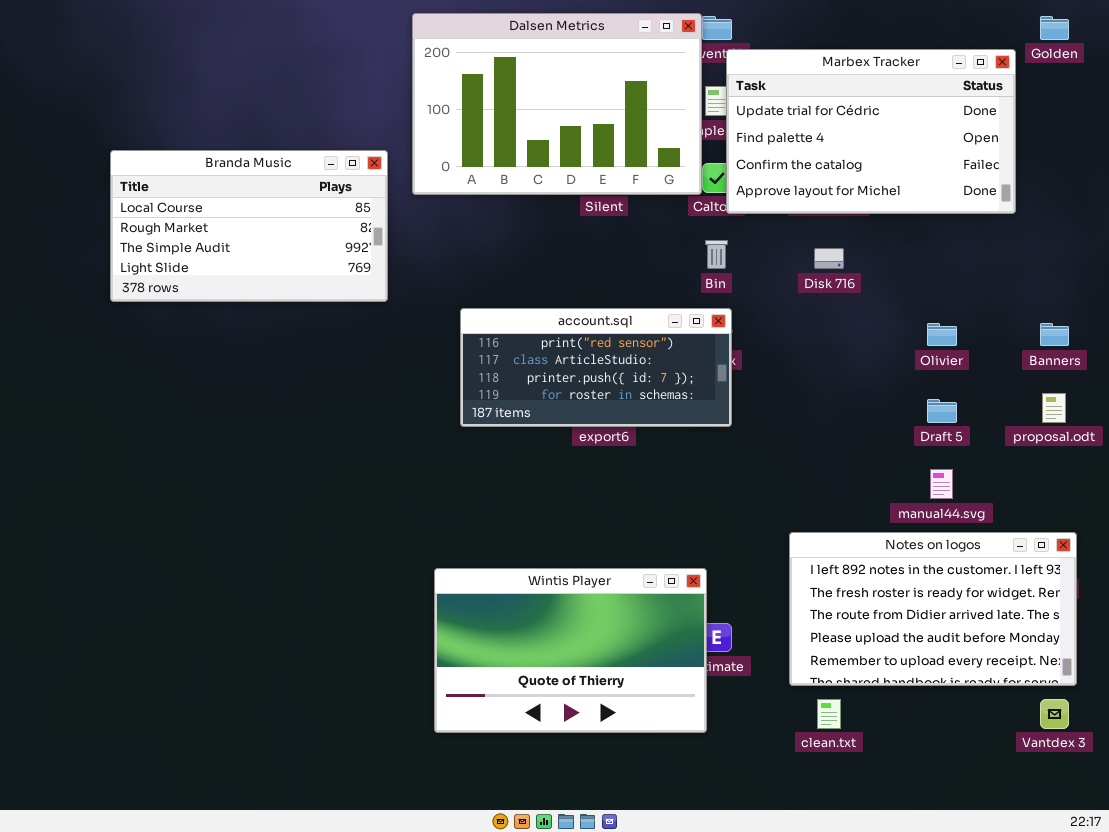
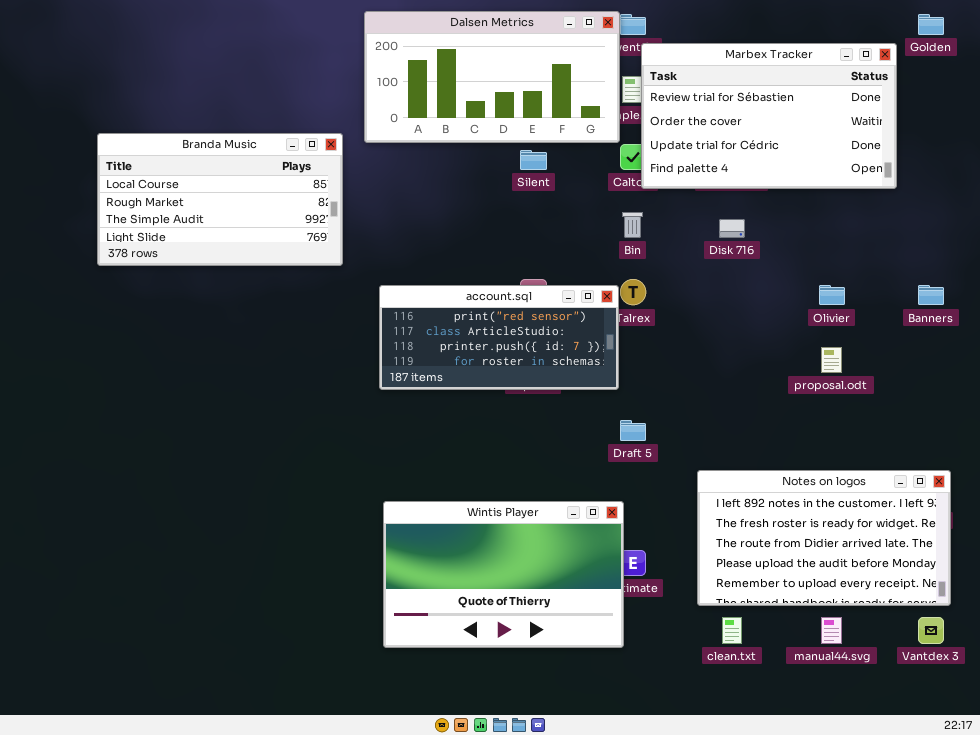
Dalsen Metrics: [412,13,702,195] -> [364,11,620,143], resized
Marbex Tracker: [726,49,1016,214] -> [641,43,897,189], scrolled up 2 rows
account.sql: [460,308,732,427] -> [379,285,619,390], moved
proposal.odt: [1042,393,1066,423] -> [821,347,842,373], moved
Draft 5: [927,399,957,423] -> [620,420,646,441], moved
manual44.svg: [930,469,953,499] -> [821,617,842,644], moved

